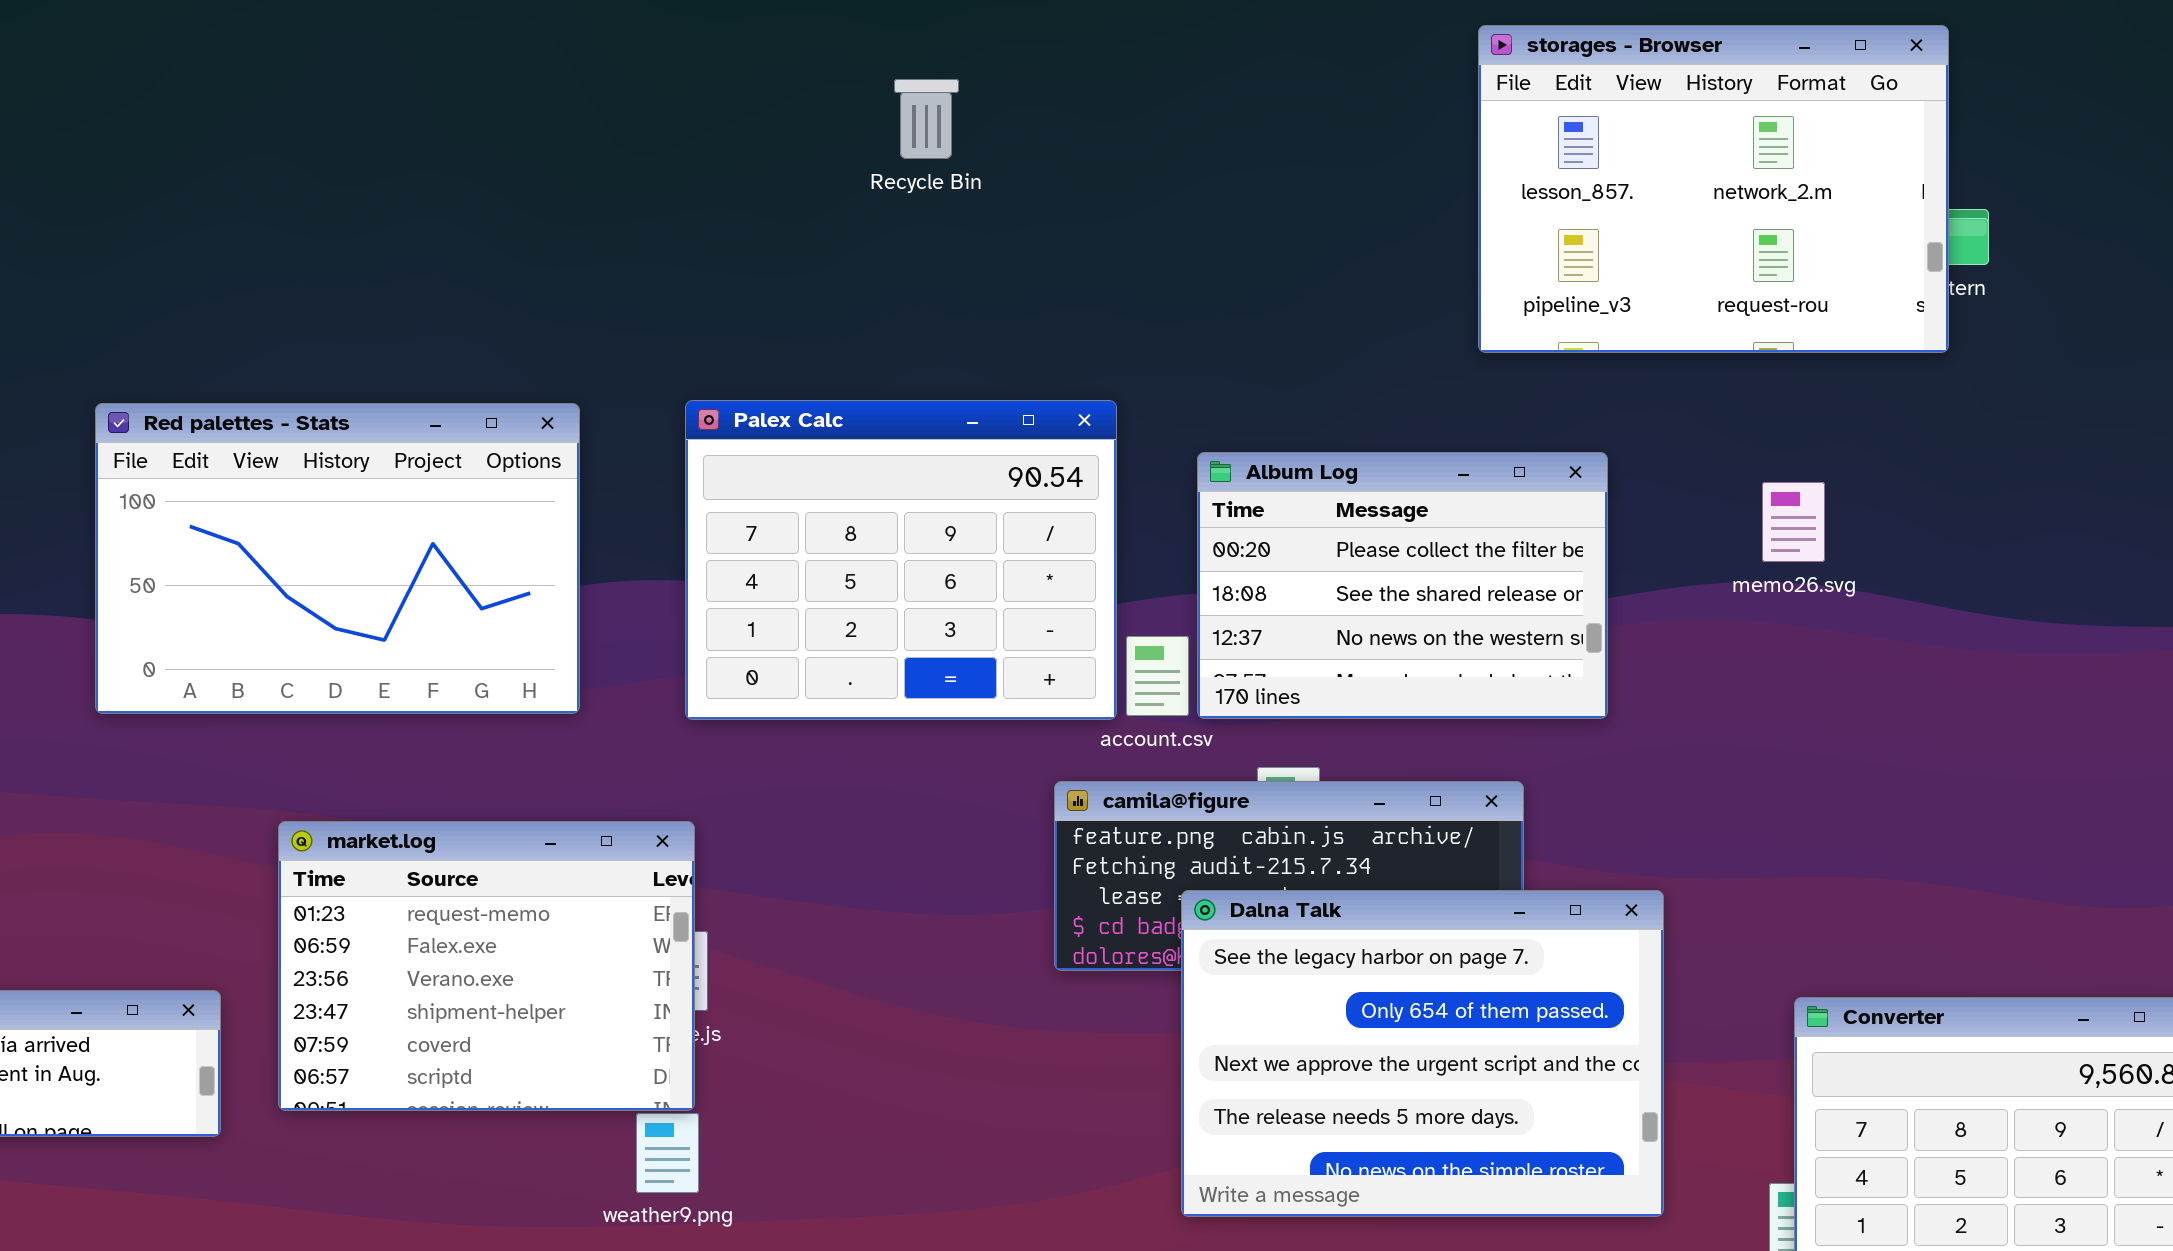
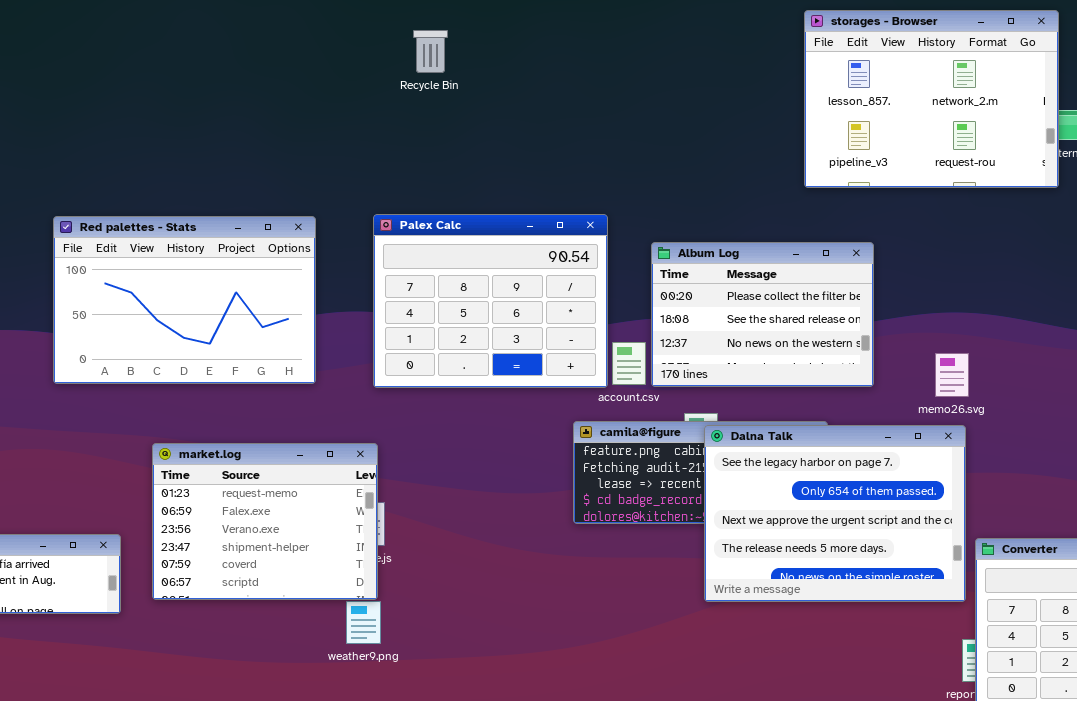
Recycle Bin: [894,79,959,159] -> [413,30,448,73], moved
memo26.svg: [1762,482,1825,562] -> [935,353,969,397], moved
Dalna Talk: [1181,890,1664,1217] -> [704,425,966,602], moved

